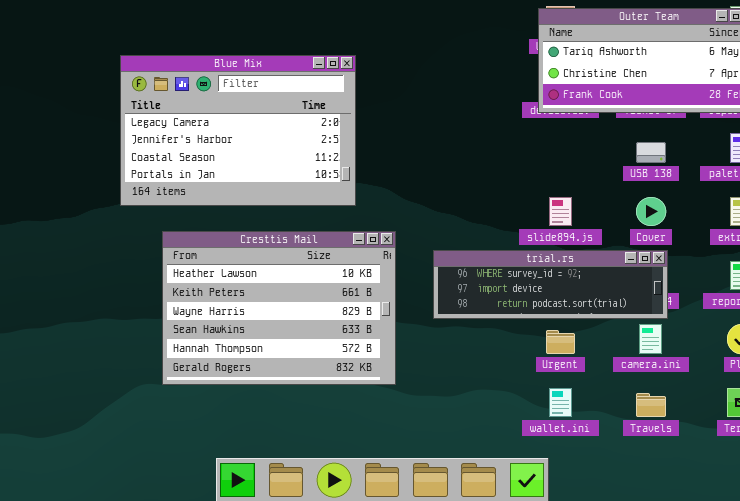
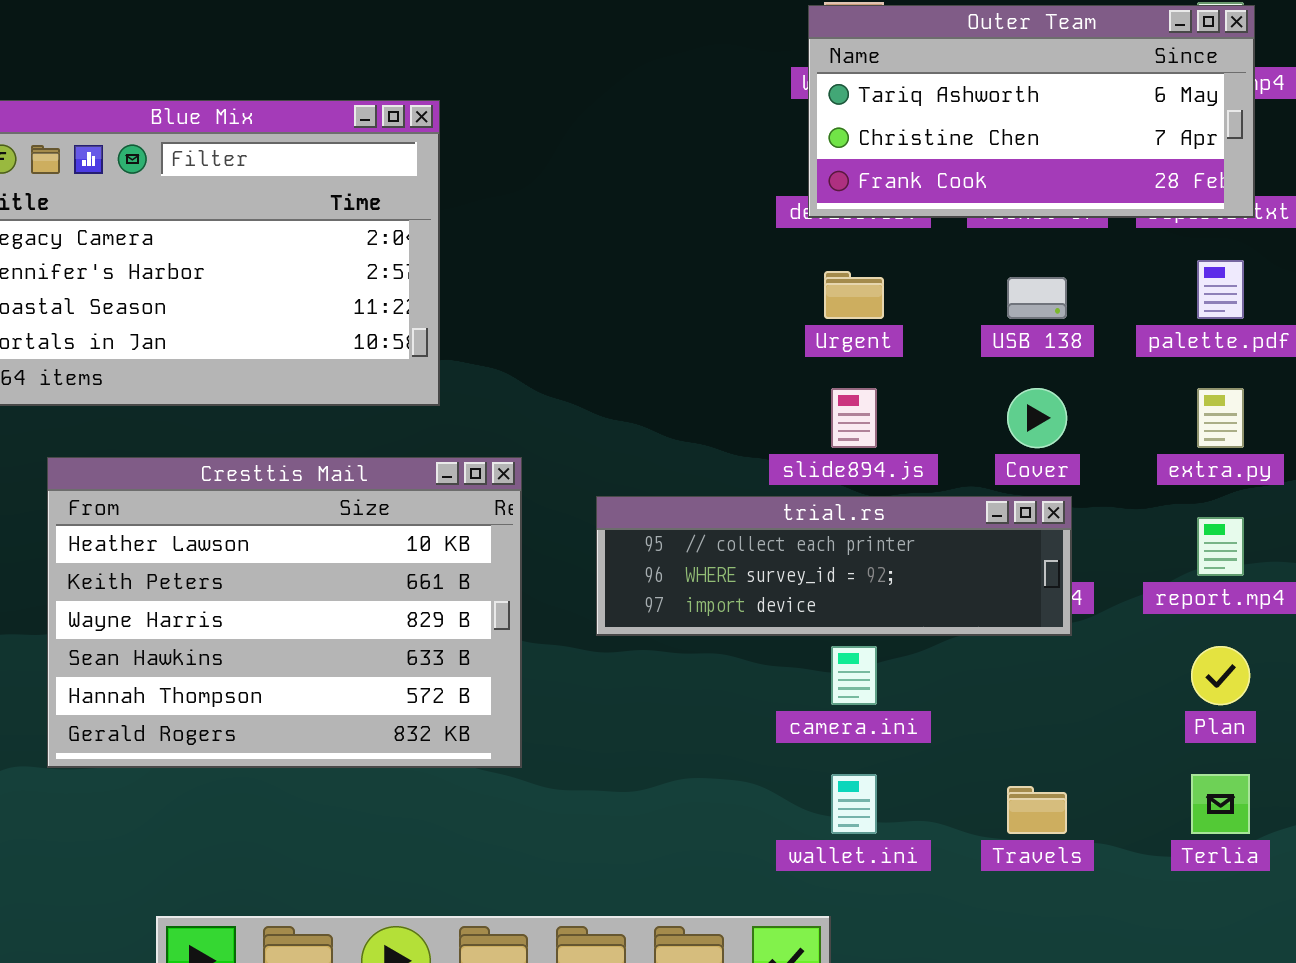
trial.rs: [433,250,668,319] -> [596,496,1072,636], scrolled up 1 row
camera.ini: [639,324,662,354] -> [831,646,877,705], moved
Urgent: [546,330,575,354] -> [824,271,884,319], moved

